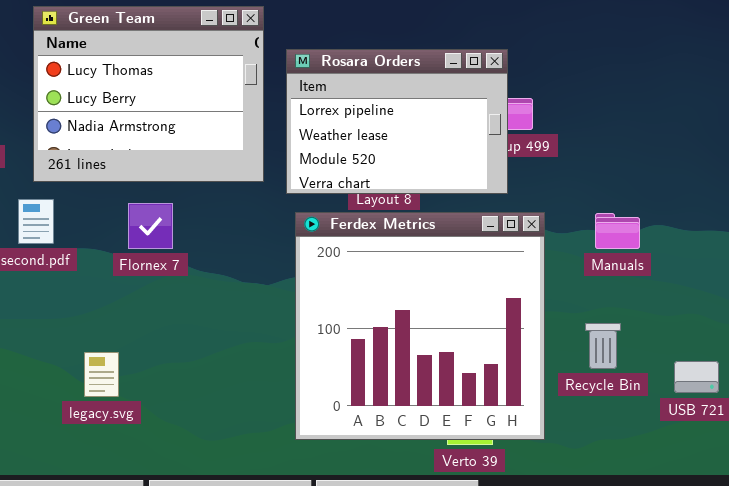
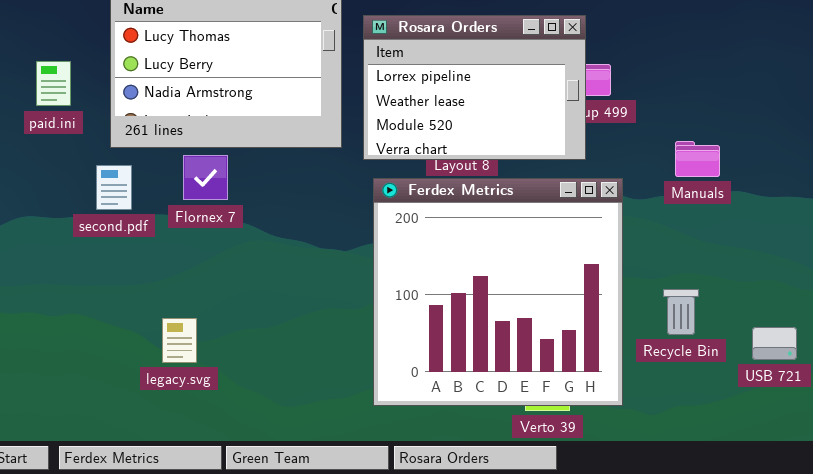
Flornex 7: [128,203,173,249] -> [183,155,228,200], moved
Manuals: [595,213,640,249] -> [675,141,720,177], moved

